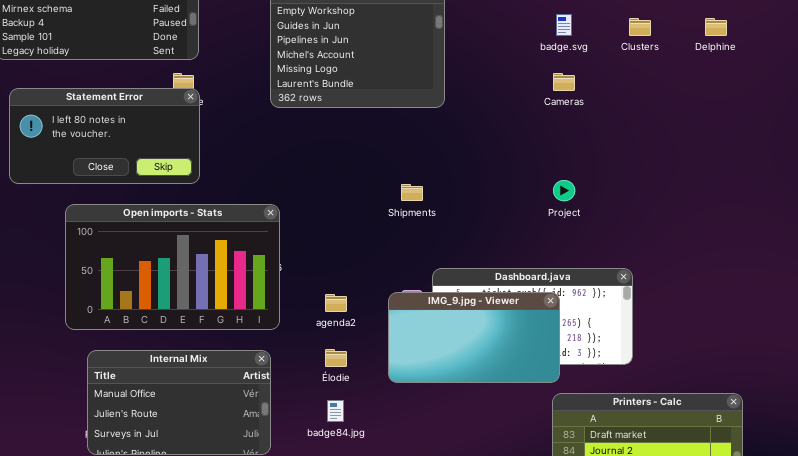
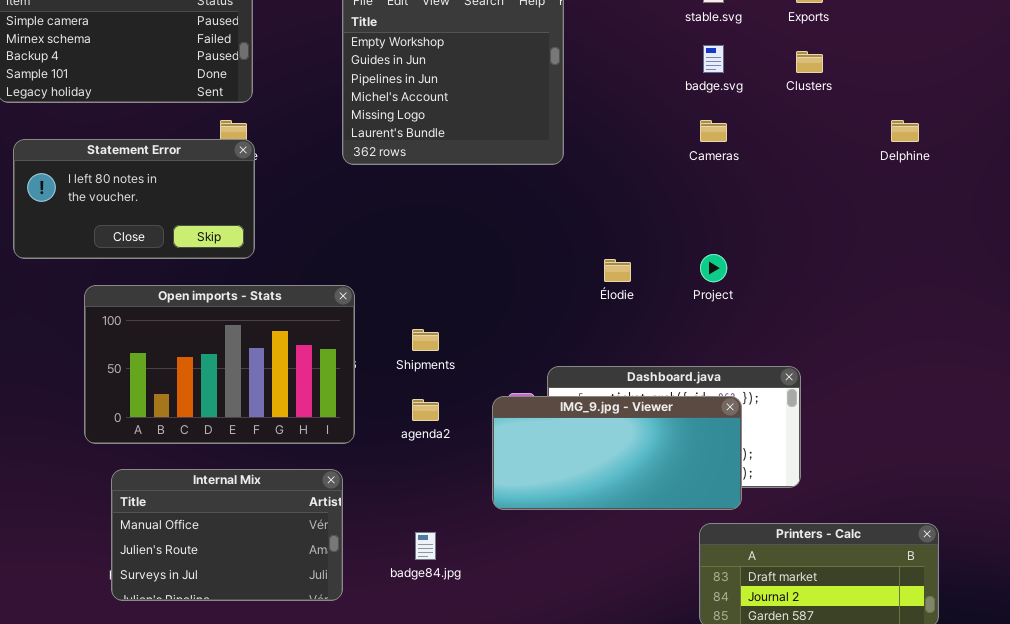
Delphine: [705,18,727,36] -> [891,120,919,142], moved
Shipments: [401,184,423,201] -> [412,329,439,351], moved
IMG_9.jpg - Viewer: [388,292,560,383] -> [492,396,742,510], resized
Élodie: [325,349,347,367] -> [604,259,631,282], moved

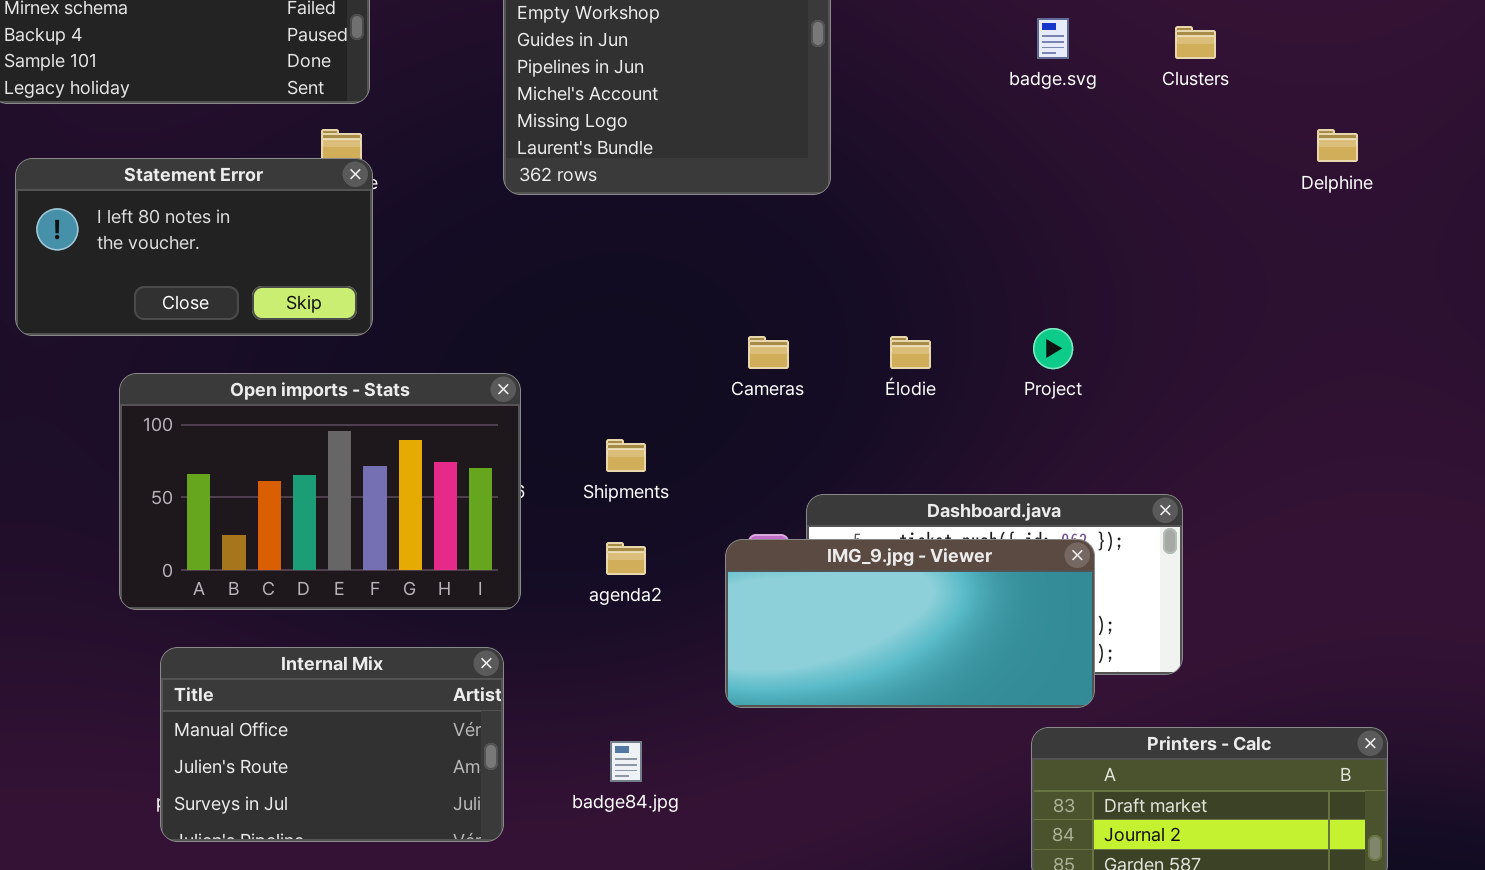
Cameras: [700,120,727,142] -> [748,336,789,369], moved

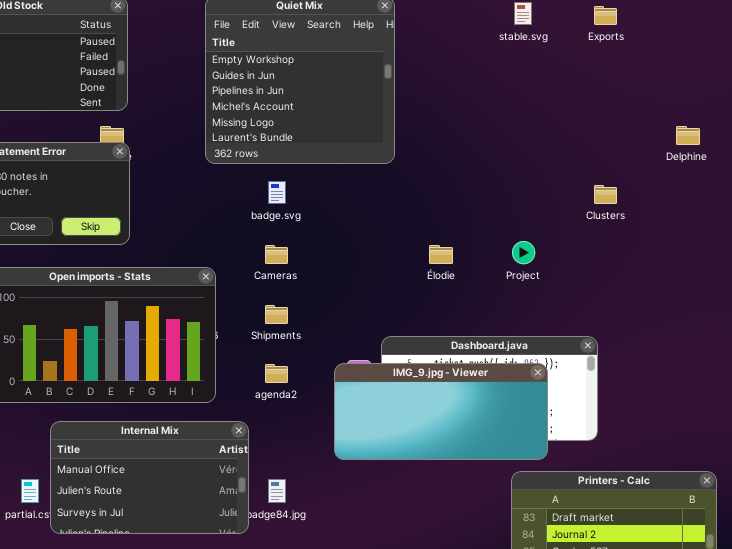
badge.svg: [1037,18,1069,59] -> [268,181,286,204], moved
Clusters: [1175,26,1216,59] -> [594,185,617,204], moved
Cameras: [748,336,789,369] -> [265,245,288,264], moved
Internal Mix: [160,647,504,842] -> [50,421,249,534], moved

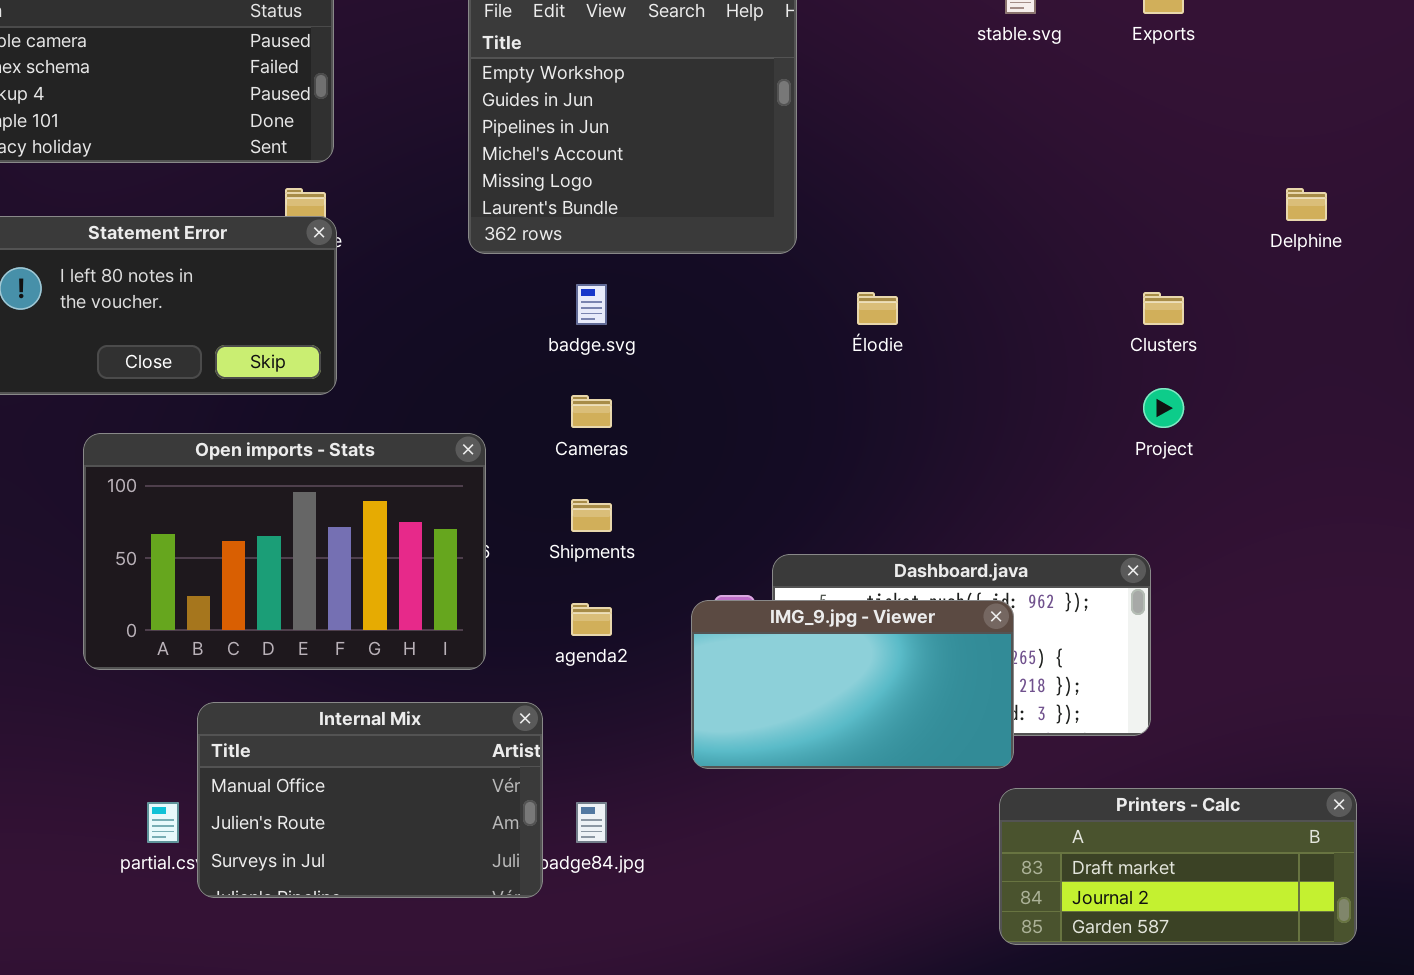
Project: [512,241,535,264] -> [1143,388,1184,428], moved
Élodie: [429,245,453,264] -> [857,292,898,325], moved
IMG_9.jpg - Viewer: [334,363,548,460] -> [691,600,1014,769], resized

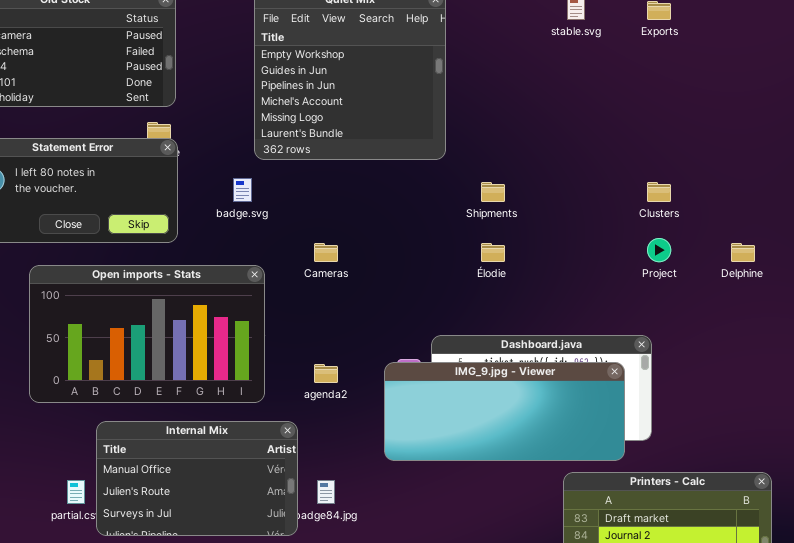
Delphine: [1286,188,1327,221] -> [731,243,755,262], moved
badge.svg: [576,284,607,325] -> [233,178,252,202], moved
Élodie: [857,292,898,325] -> [481,243,505,262], moved
Shipments: [571,499,612,532] -> [481,182,505,202], moved
IMG_9.jpg - Viewer: [691,600,1014,769] -> [384,362,625,461], resized

